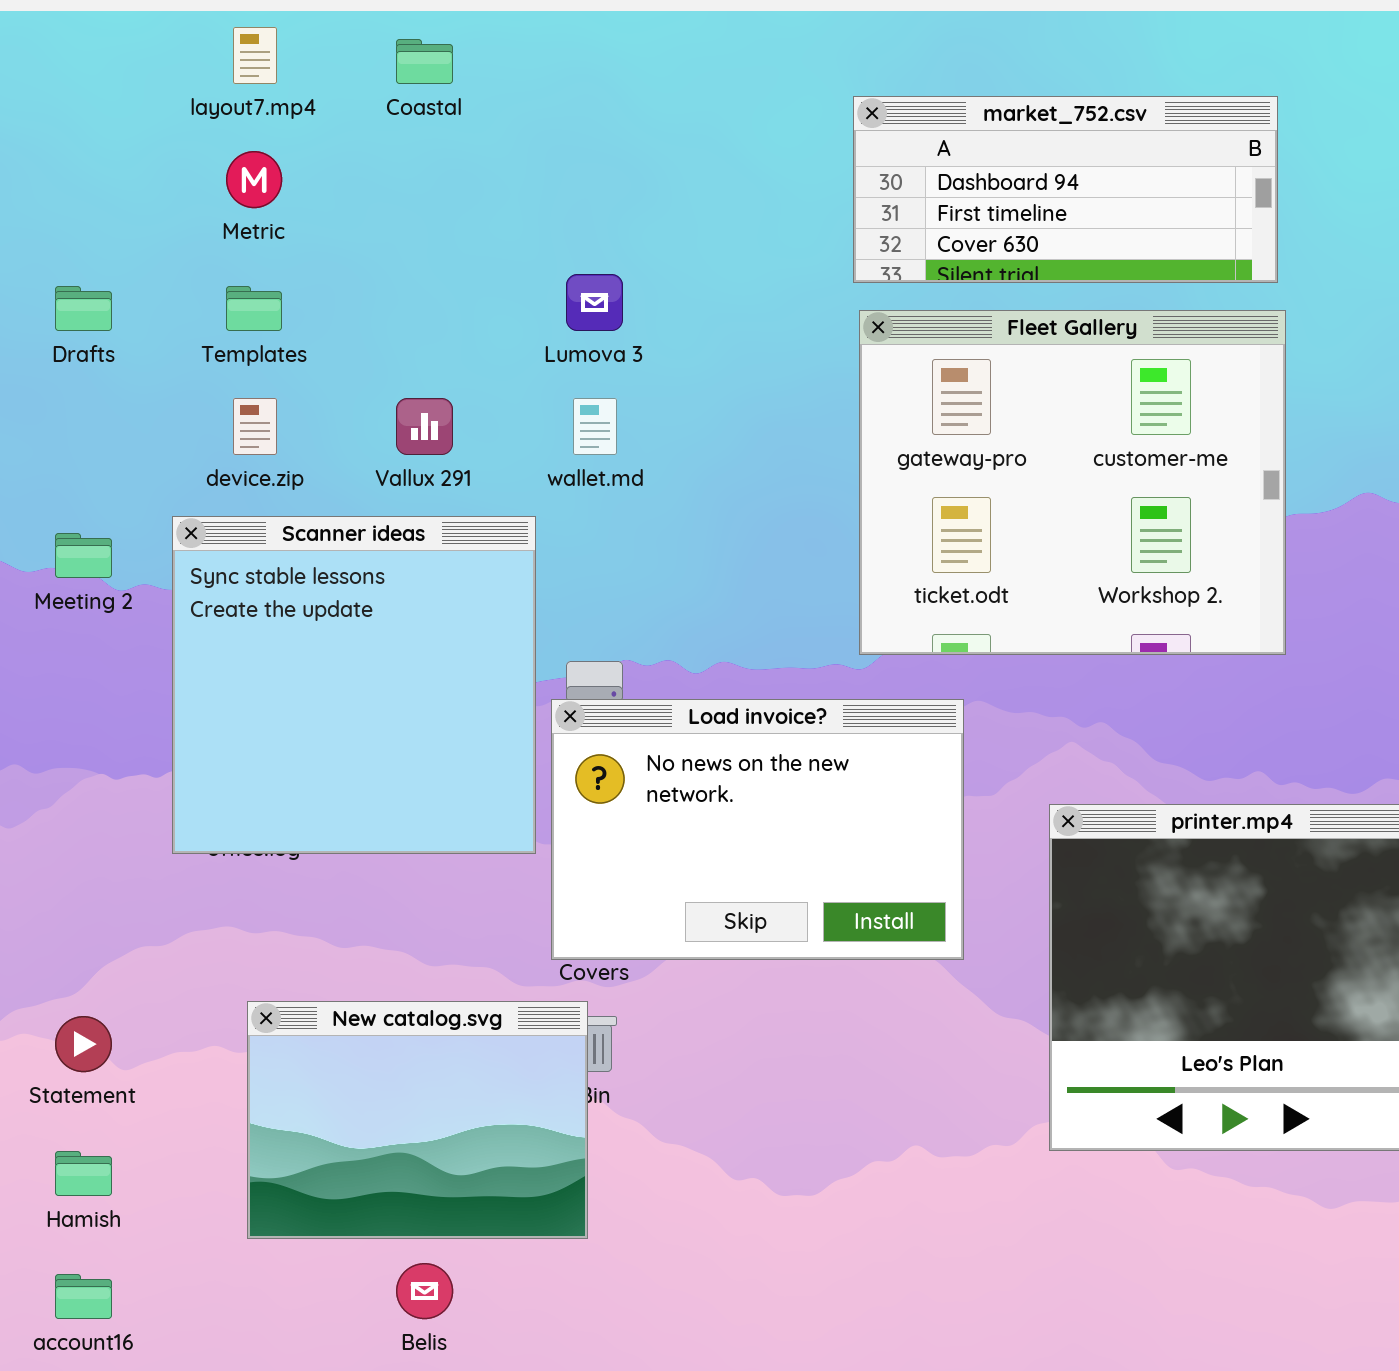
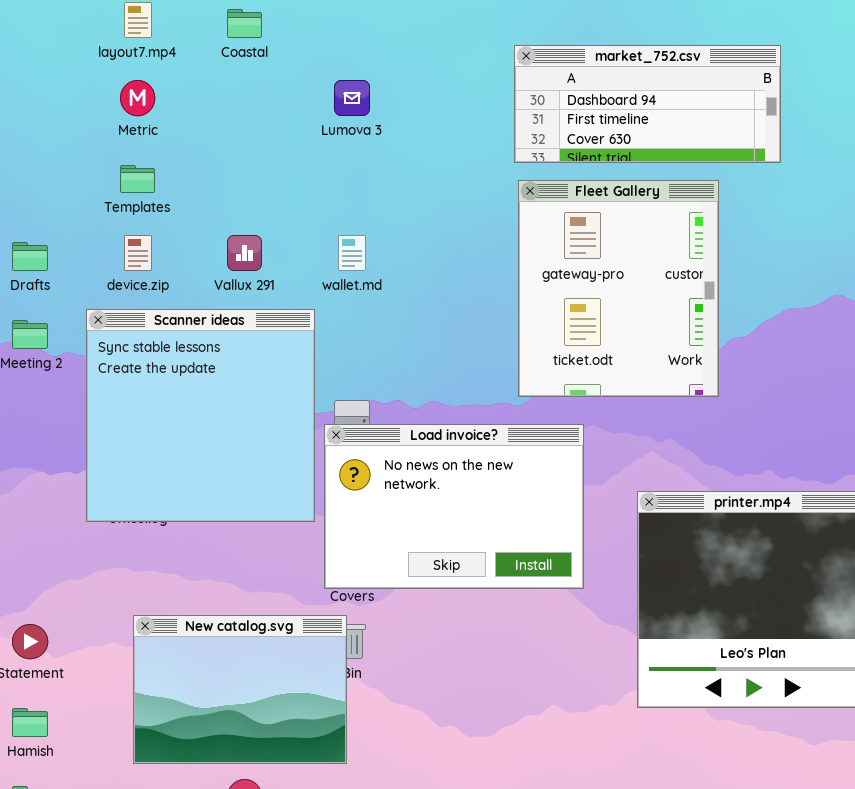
Lumova 3: [566,274,623,331] -> [334,80,370,116], moved
Drafts: [55,286,112,331] -> [12,242,48,271], moved
Fleet Gallery: [859,310,1286,655] -> [518,180,719,397], resized

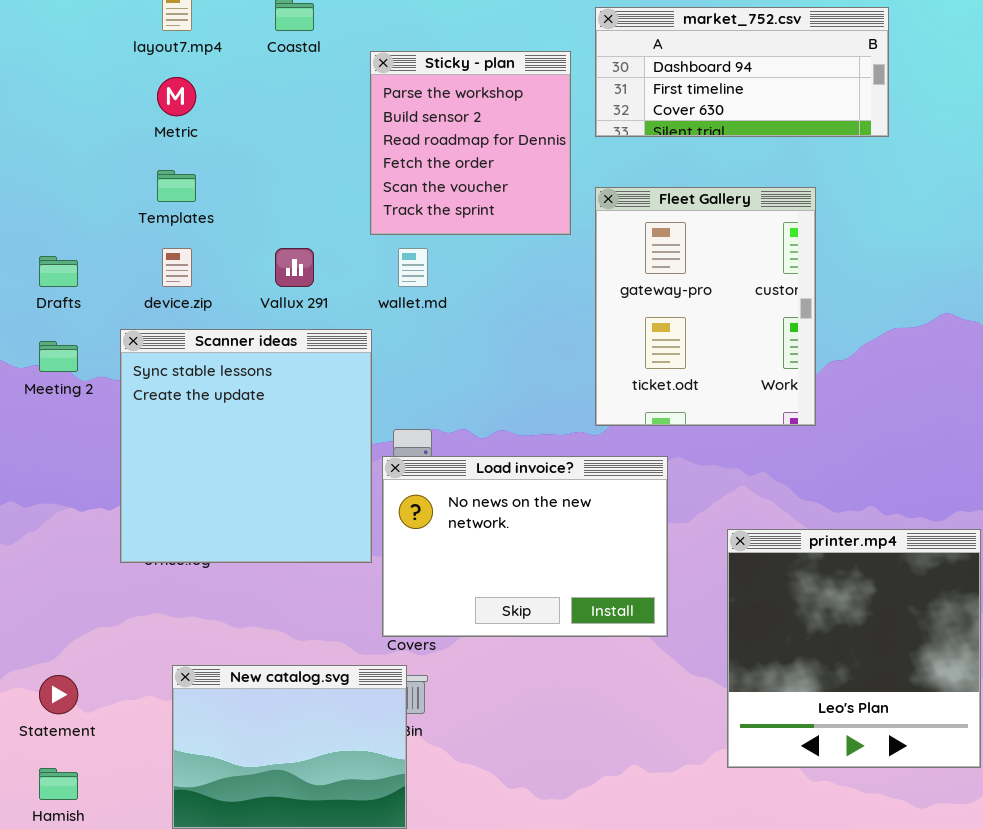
market_752.csv: [514,45,781,163] -> [595,7,889,137], moved
Sticky - plan: none -> [370,51,571,235], opened

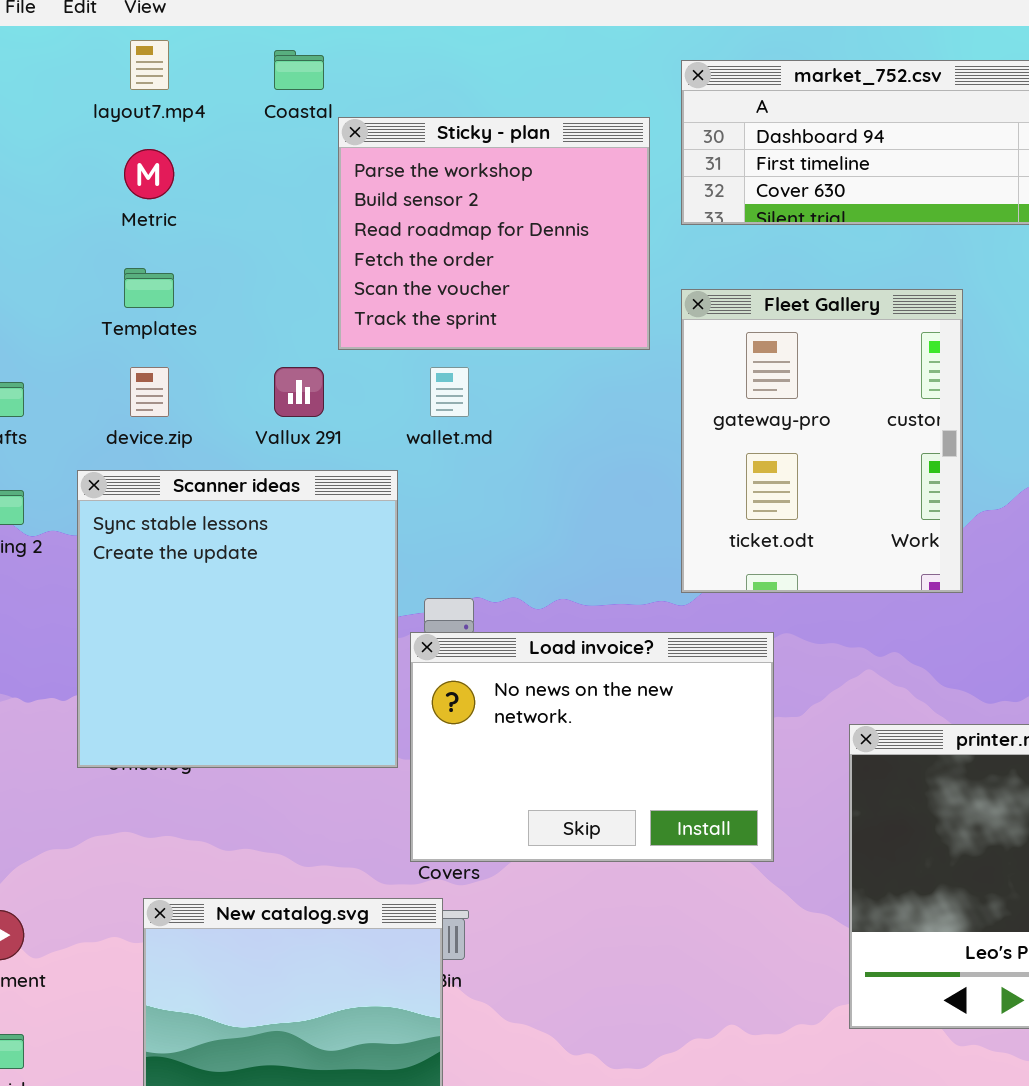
Sticky - plan: [370,51,571,235] -> [338,117,650,350], resized

